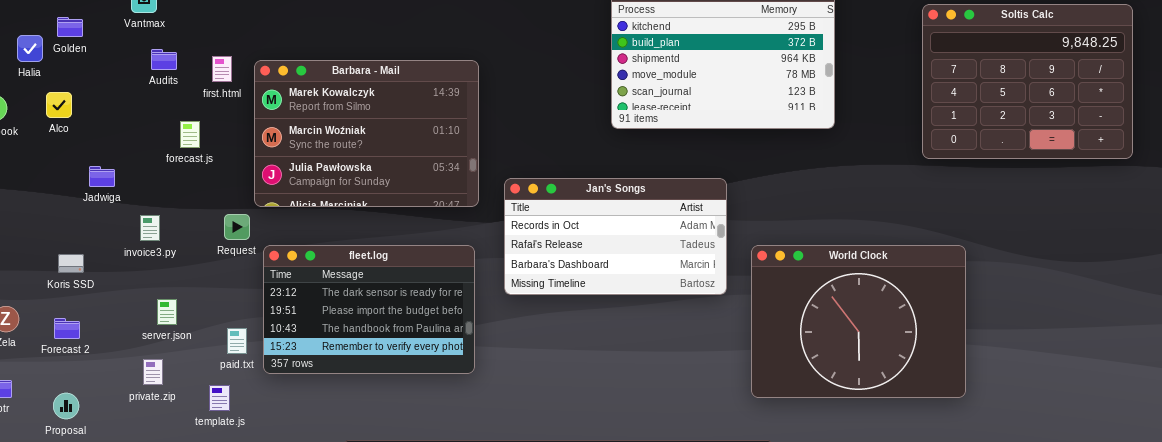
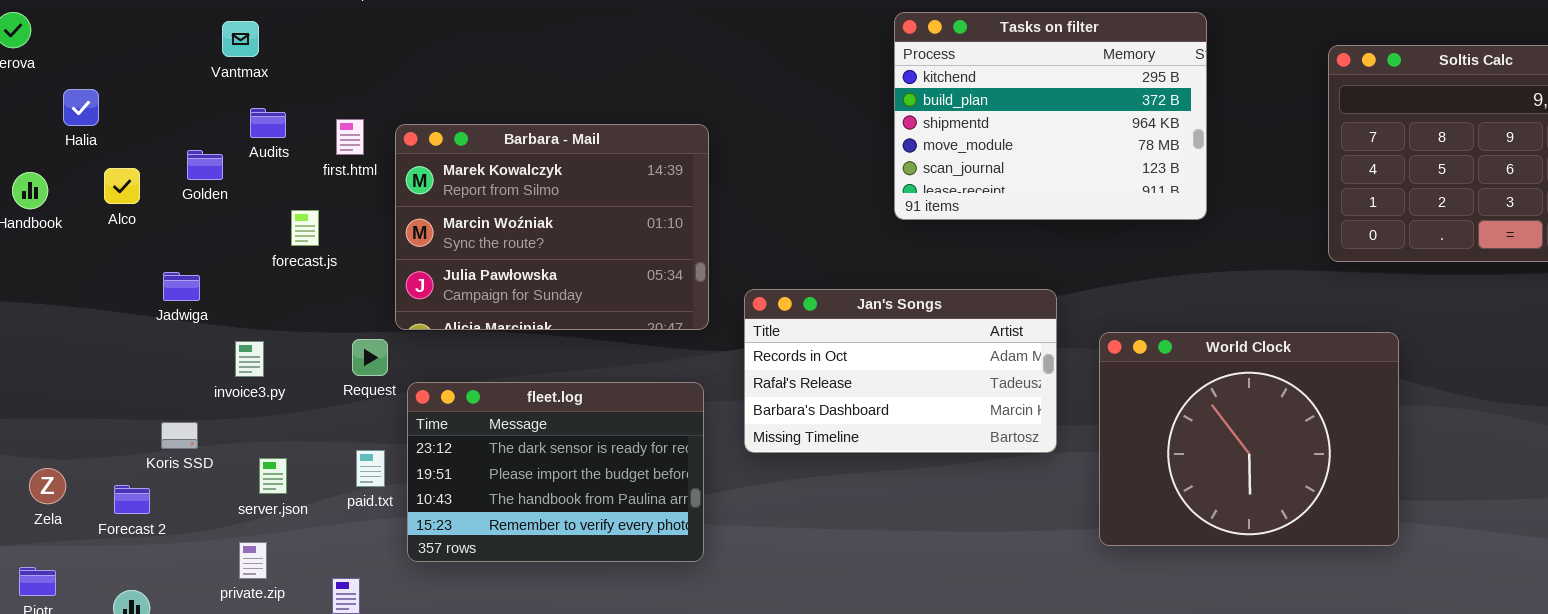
Golden: [57,17,83,37] -> [187,150,223,180], moved
World Clock: [751,245,966,398] -> [1099,332,1399,546], moved
Koris SSD: [58,254,84,273] -> [161,422,198,449], moved
paid.txt: [227,328,247,354] -> [356,450,385,487], moved

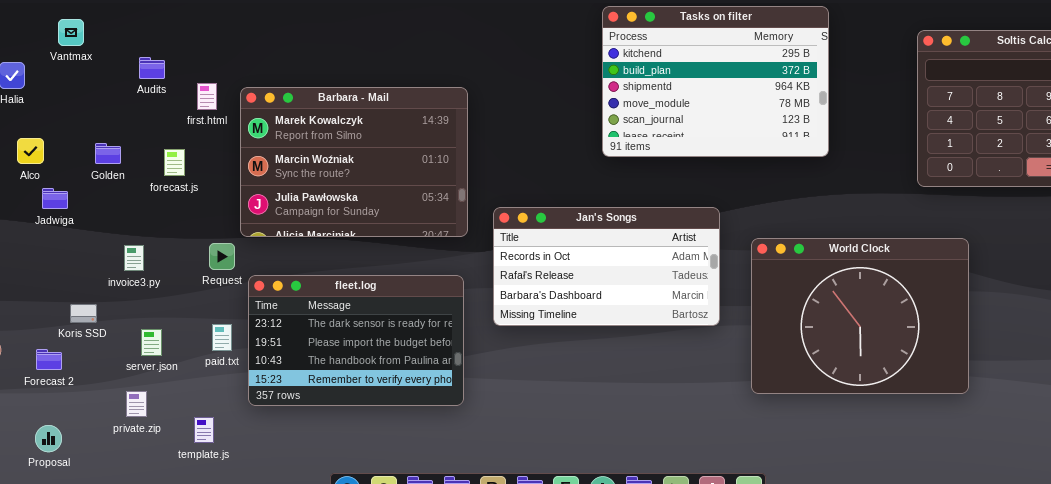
Vantmax: [222,21,259,57] -> [58,19,84,46], moved
Audits: [250,108,286,138] -> [139,57,165,79], moved
Golden: [187,150,223,180] -> [95,143,121,164], moved
Alco: [104,168,140,204] -> [17,138,44,164], moved
Jadwiga: [163,272,200,301] -> [42,188,68,209], moved

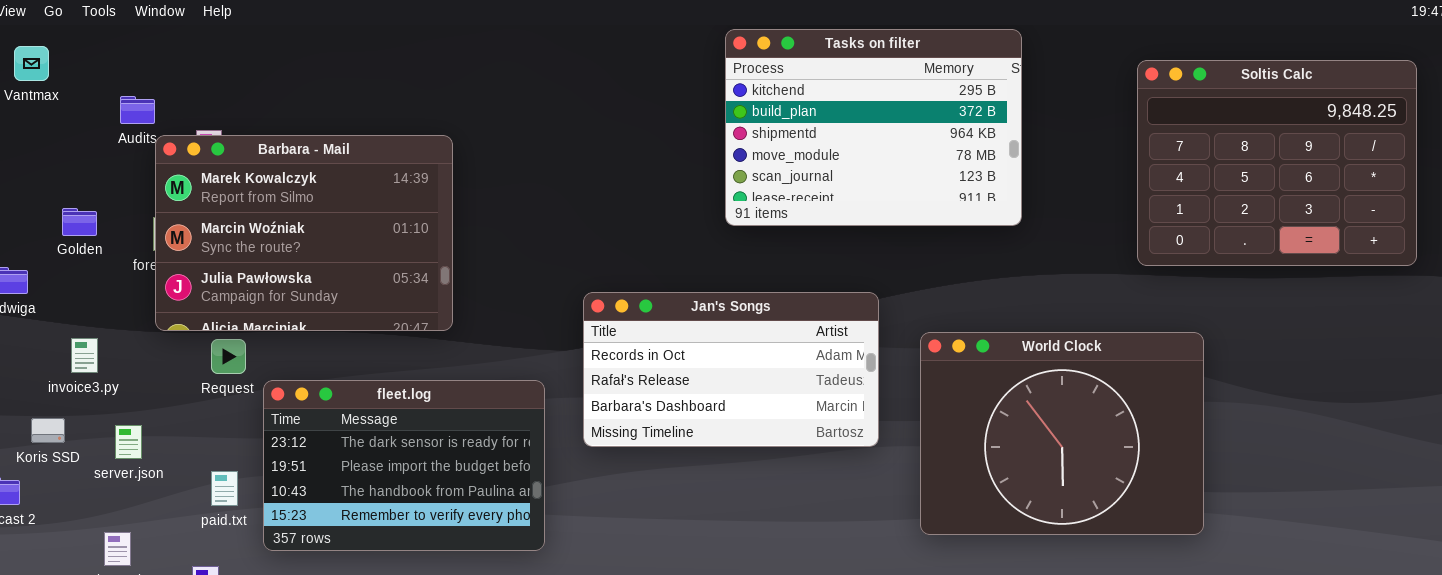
Barbara - Mail: [240,87,468,237] -> [155,135,453,331], moved
invoice3.py: [124,245,144,271] -> [71,338,98,373], moved
paid.txt: [212,324,232,351] -> [211,471,238,506], moved
server.json: [141,329,162,356] -> [115,425,142,459], moved

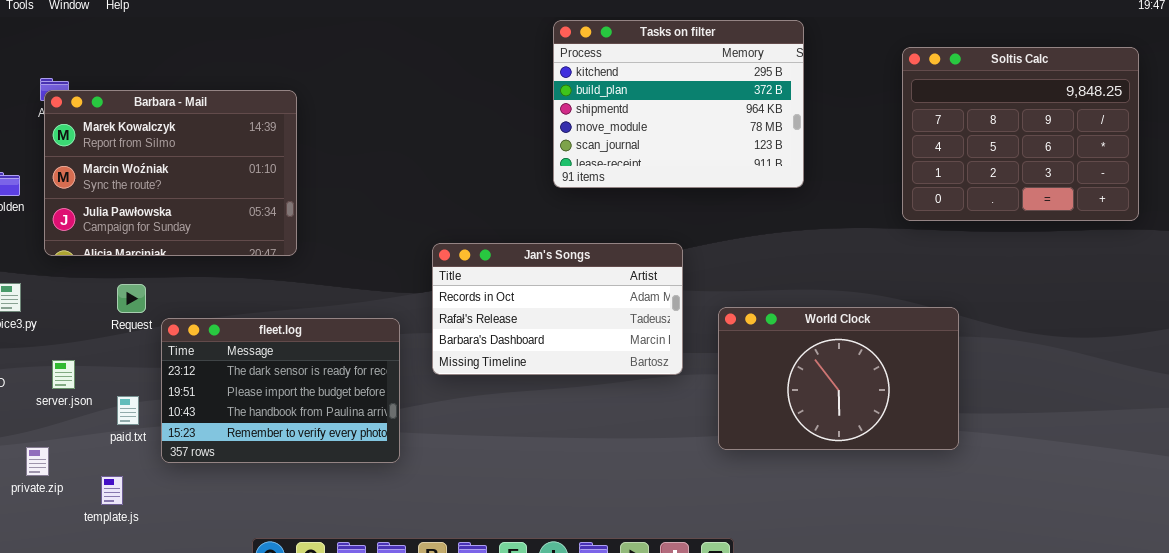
Barbara - Mail: [155,135,453,331] -> [44,90,297,256], moved
World Clock: [920,332,1204,535] -> [718,307,959,450], resized
server.json: [115,425,142,459] -> [52,360,75,389], moved

